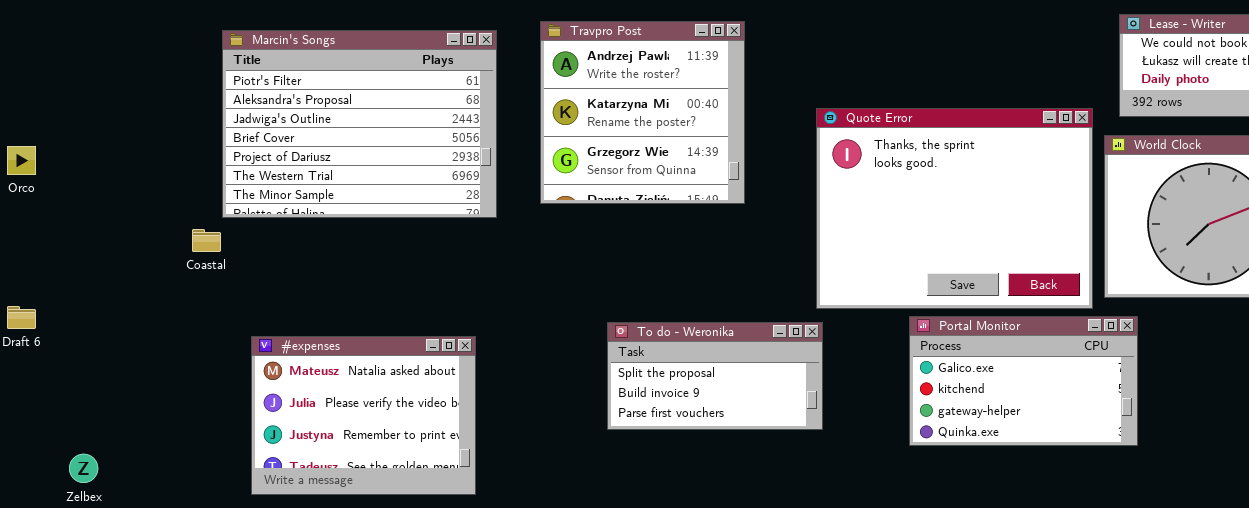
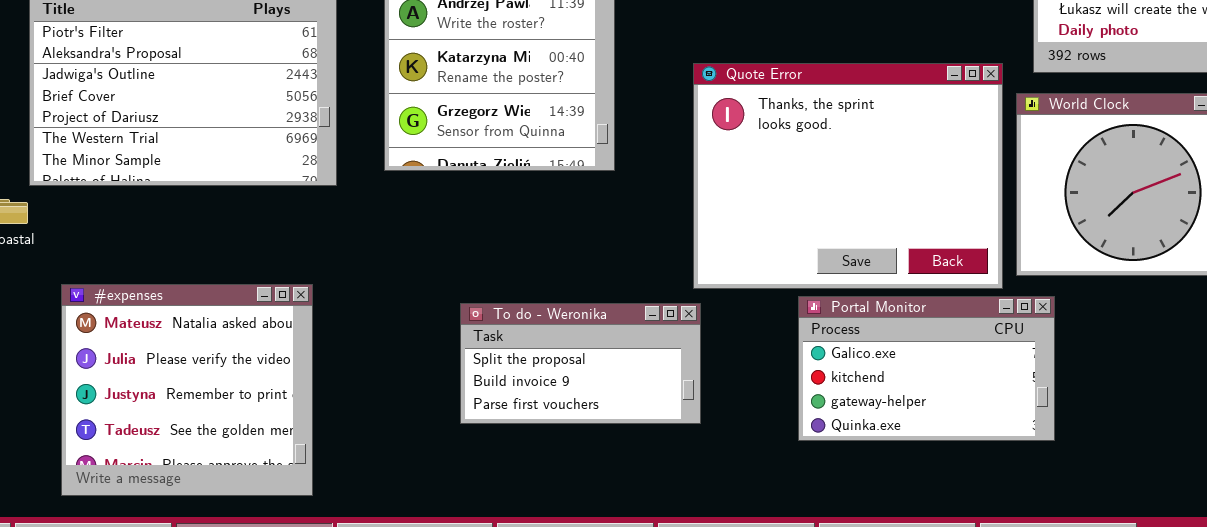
#expenses: [251,336,476,495] -> [61,284,313,496], resized

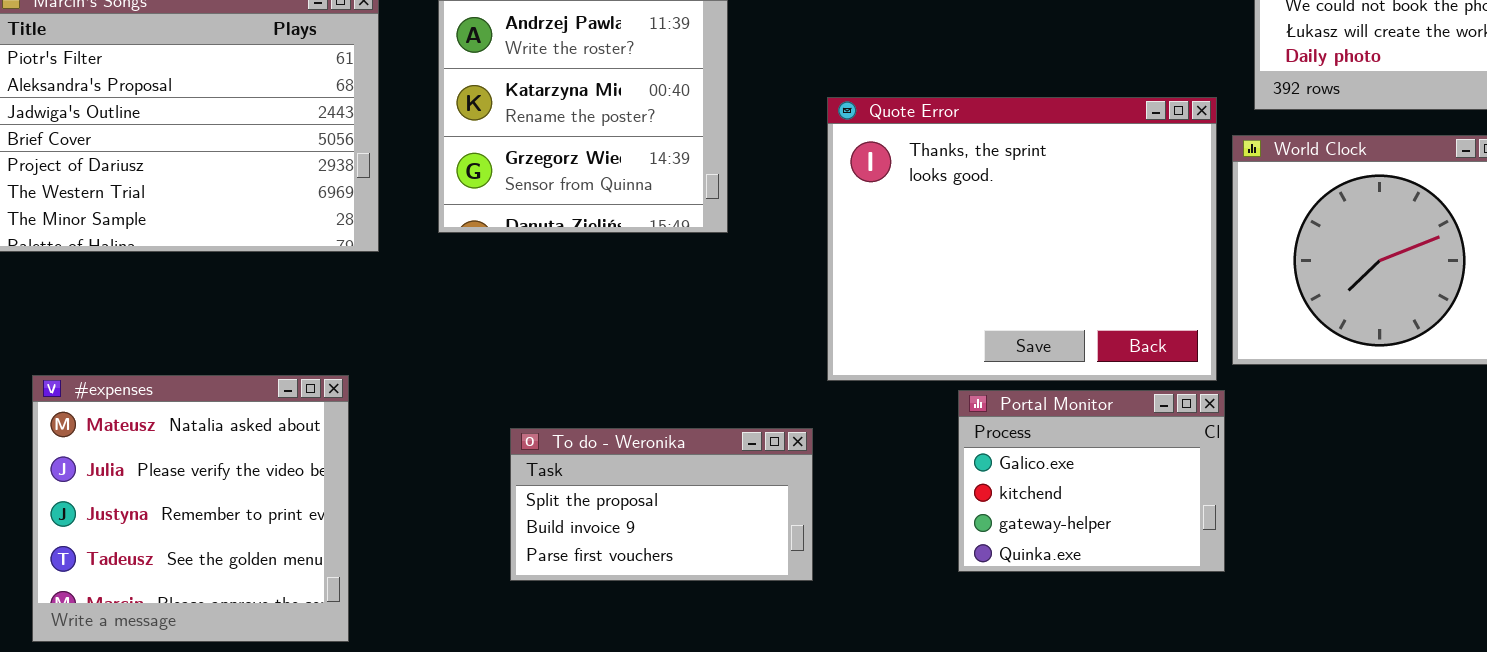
Portal Monitor: [798,296,1055,441] -> [958,390,1225,572], resized
To do - Weronika: [460,303,701,424] -> [510,428,813,581], moved

